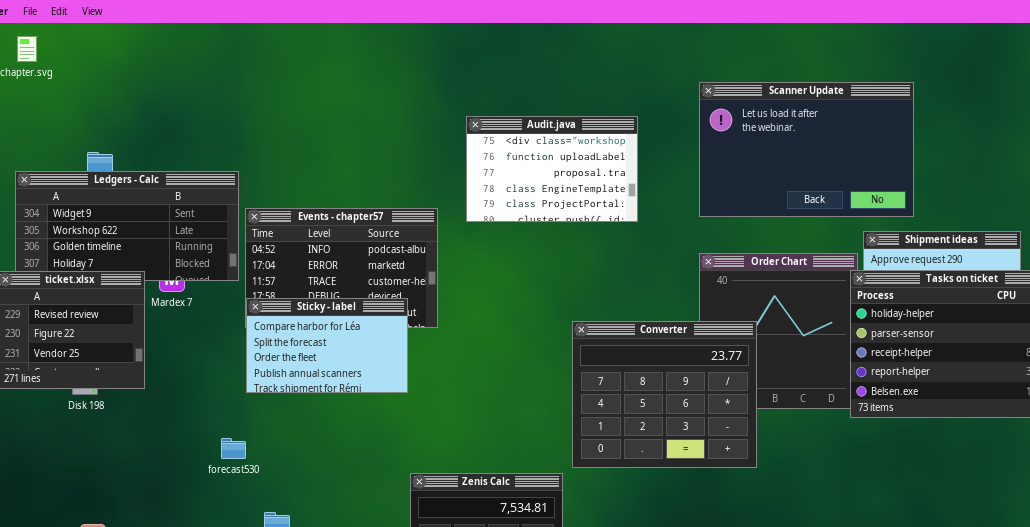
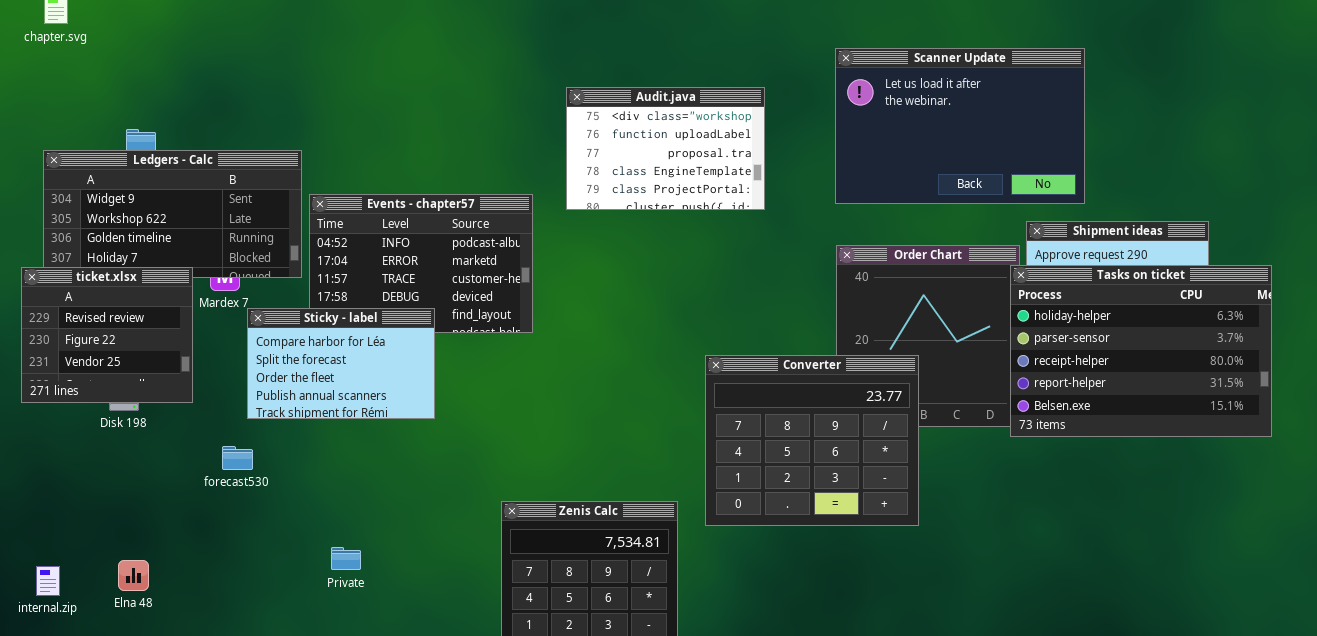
Sticky - label: [246,298,408,393] -> [247,308,435,419], moved
Converter: [572,321,757,468] -> [705,355,919,526], moved
forecast530: [221,438,246,459] -> [222,446,253,470], moved

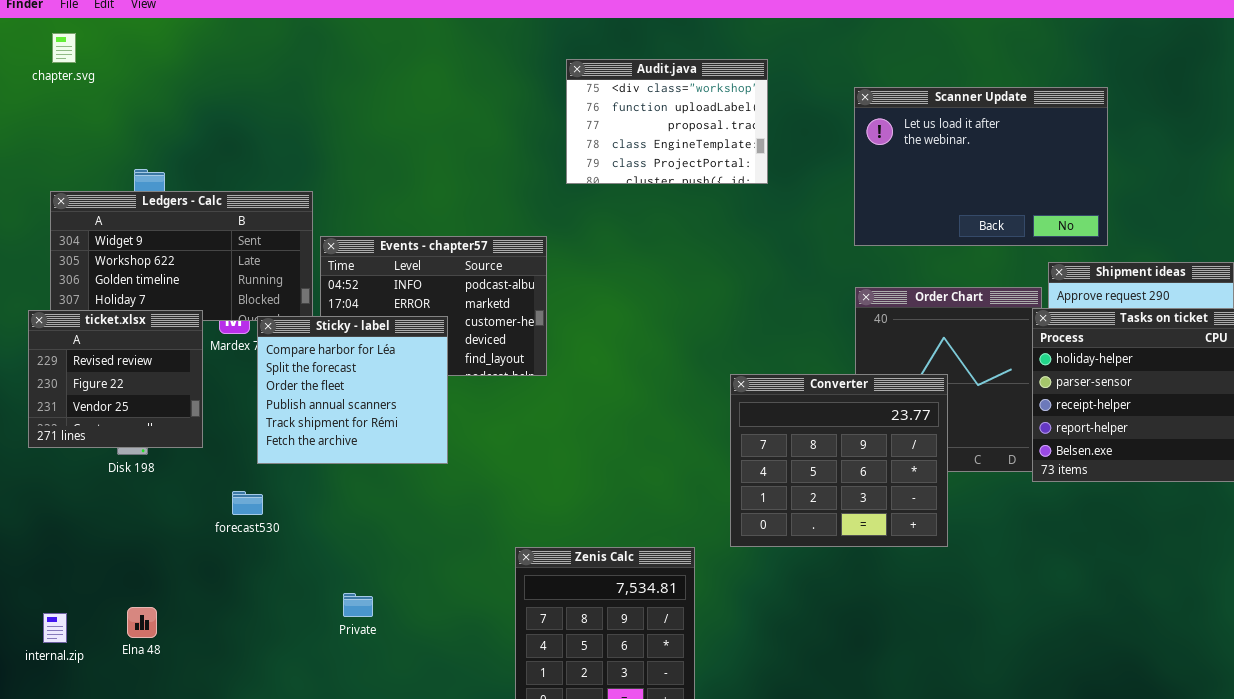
Audit.java: [566,87,765,210] -> [566,59,768,184], moved
Sticky - label: [247,308,435,419] -> [257,316,448,464], resized
Converter: [705,355,919,526] -> [730,374,948,547], moved

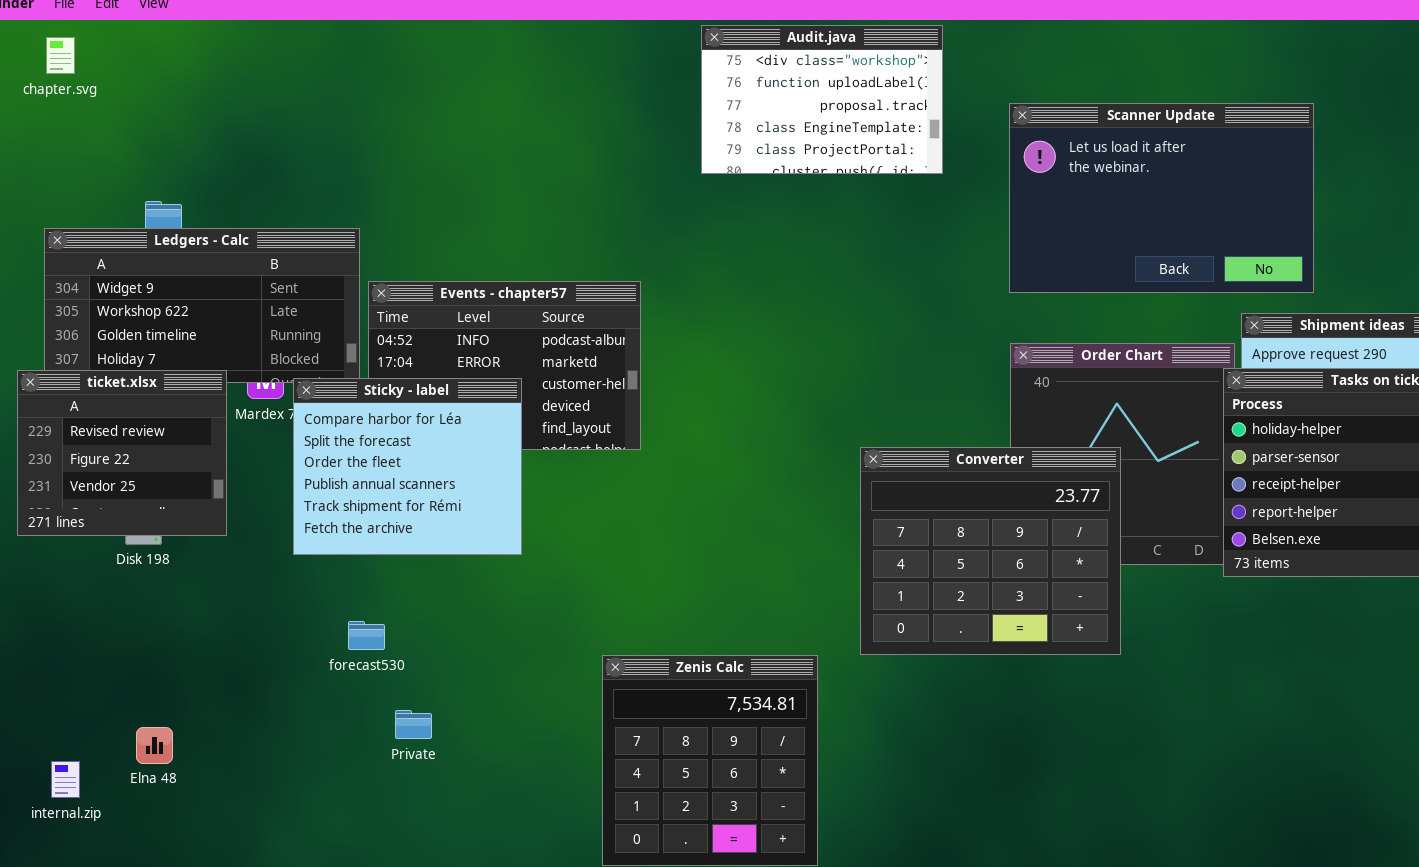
Audit.java: [566,59,768,184] -> [701,25,943,174], moved
forecast530: [232,491,263,515] -> [348,621,385,650], moved
internal.zip: [43,613,67,643] -> [51,761,80,798], moved

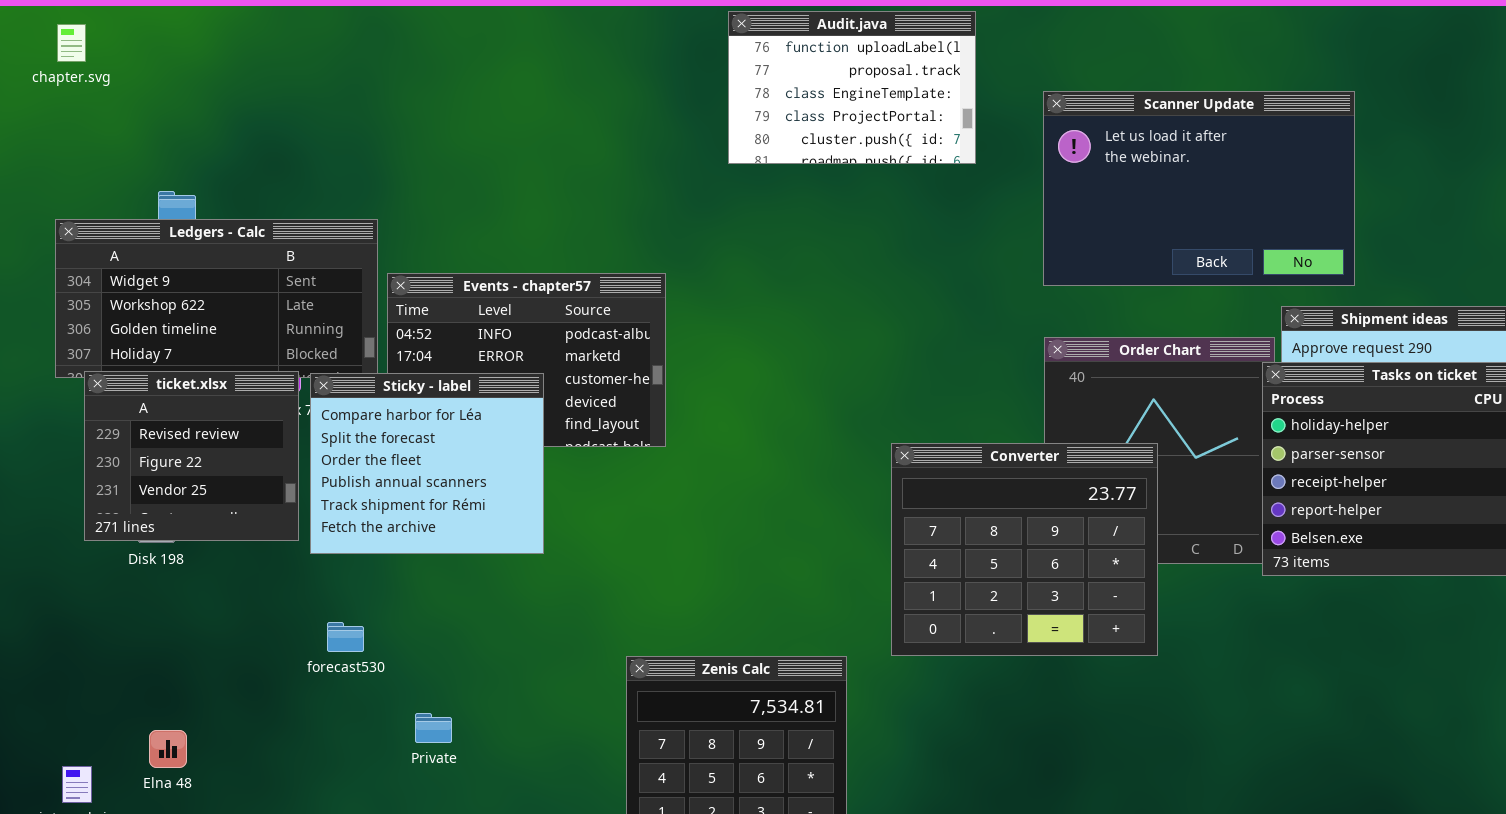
Audit.java: [701,25,943,174] -> [728,11,976,164], scrolled down 1 row
ticket.xlsx: [17,370,227,536] -> [84,371,299,541], moved
forecast530: [348,621,385,650] -> [327,622,364,652], moved

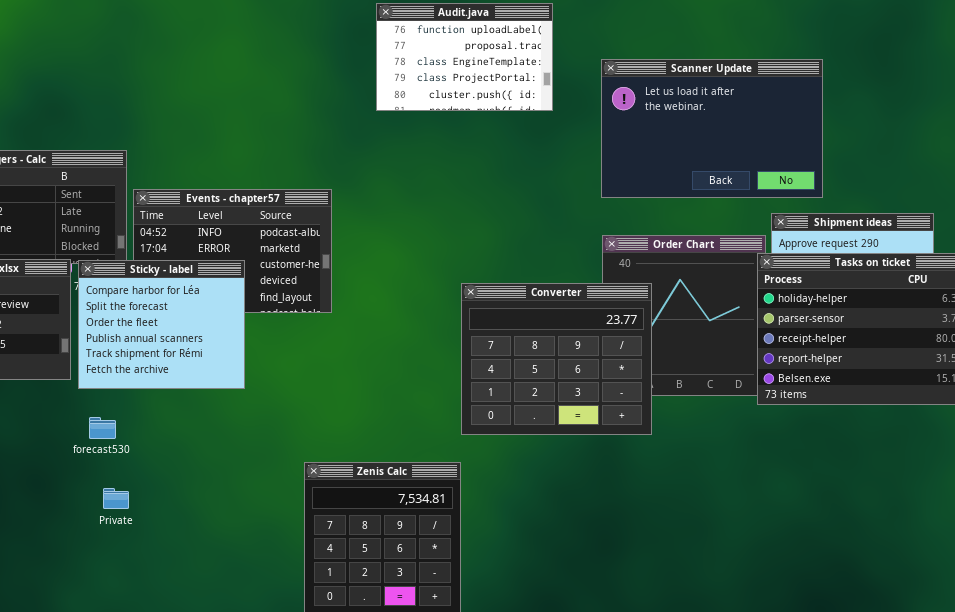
Converter: [891,443,1158,656] -> [461,283,652,435], moved
forecast530: [327,622,364,652] -> [89,417,116,439], moved
Private: [415,713,452,743] -> [103,488,129,509], moved

